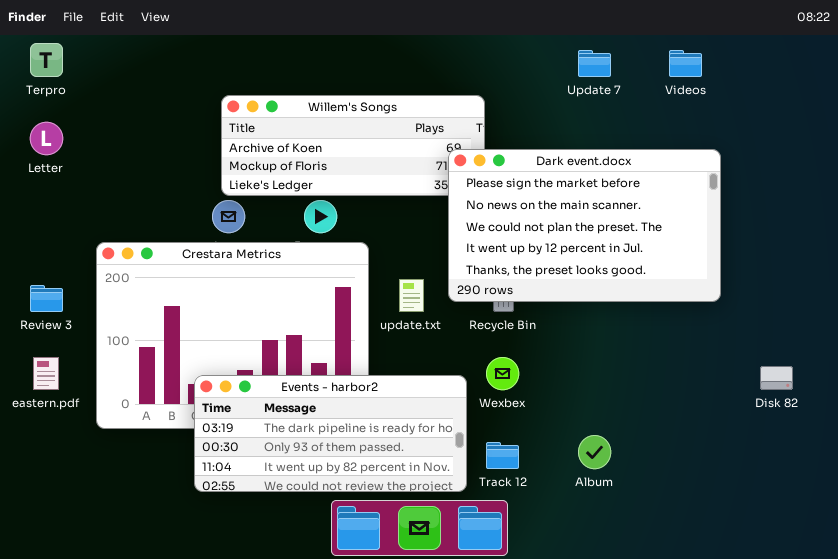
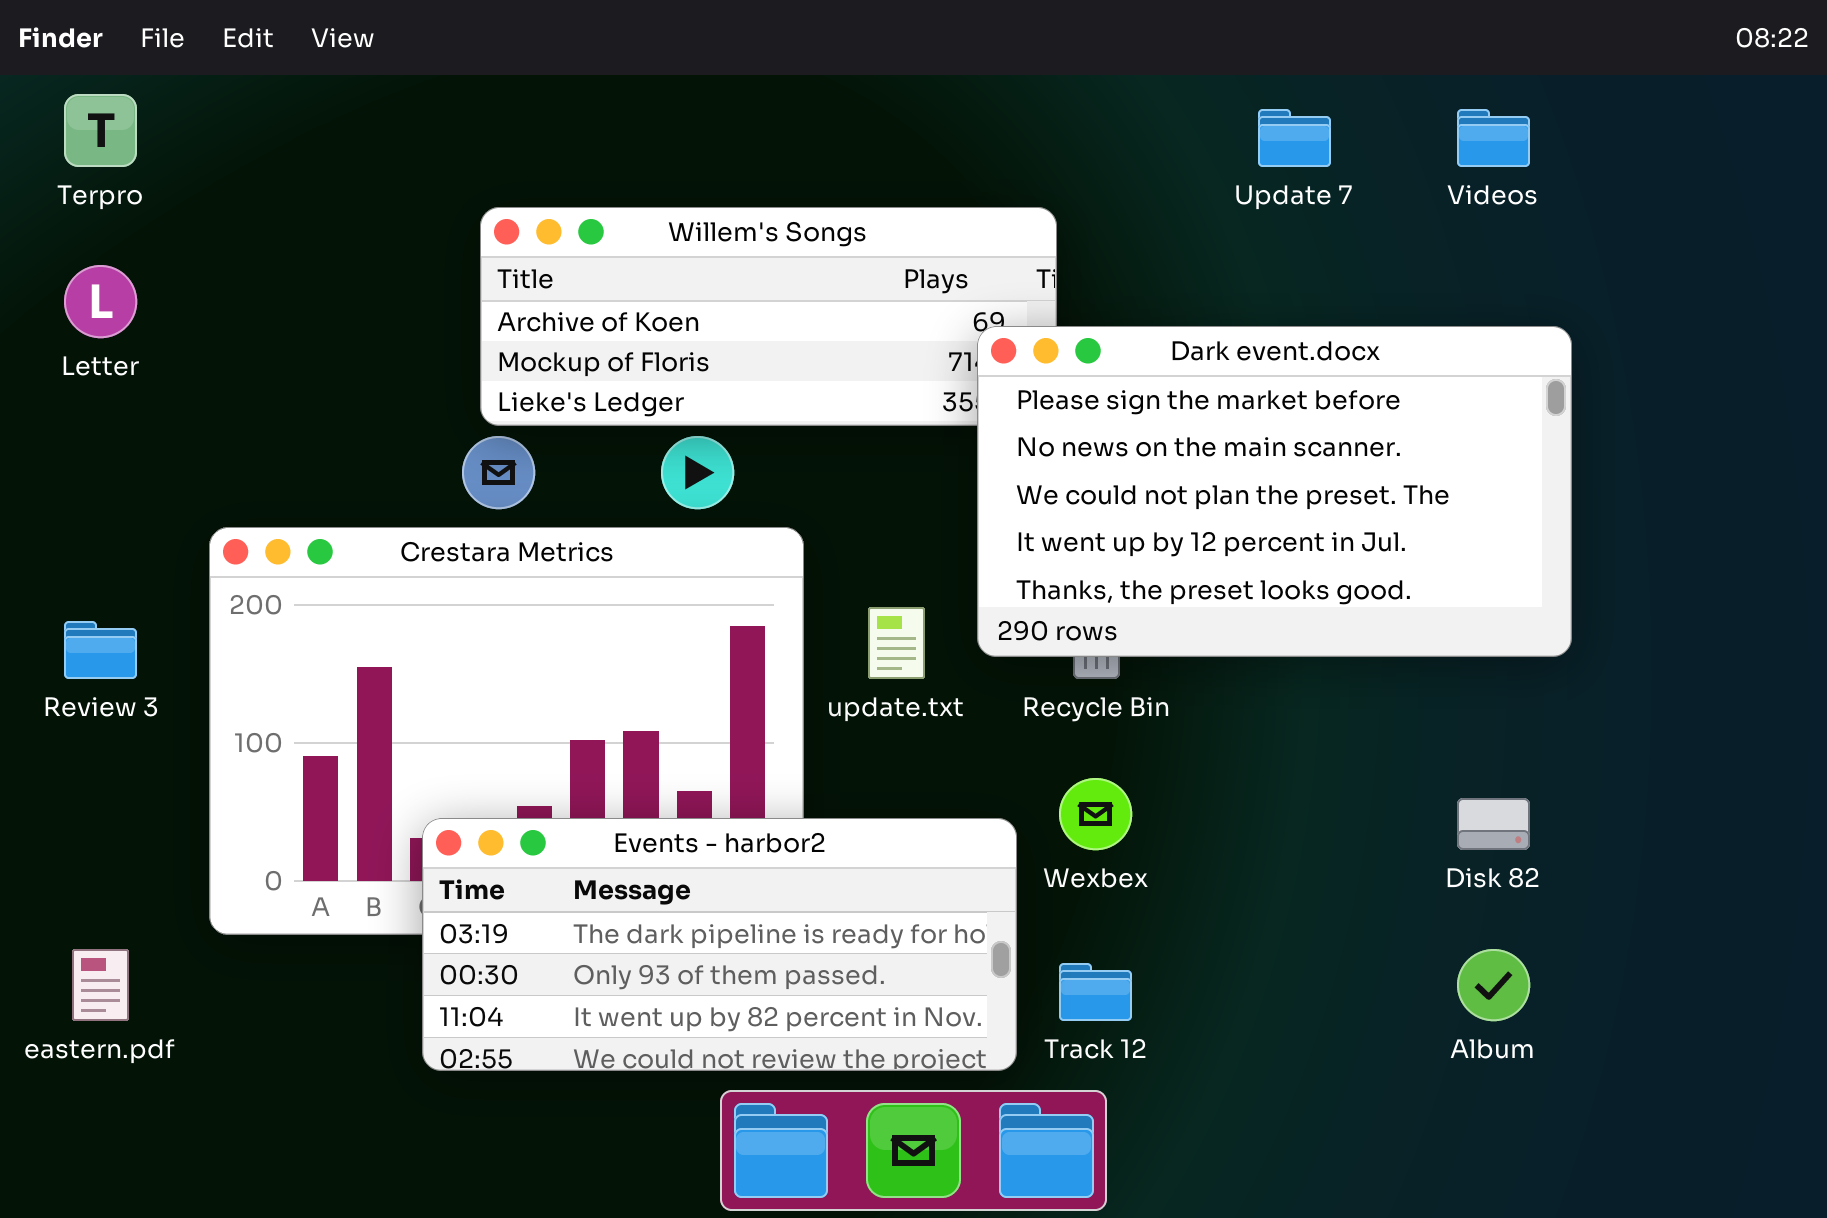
eastern.pdf: [33,357,59,390] -> [72,949,129,1021], moved
Disk 82: [760,366,793,390] -> [1457,798,1530,850], moved
Album: [578,435,611,469] -> [1457,949,1530,1021], moved

